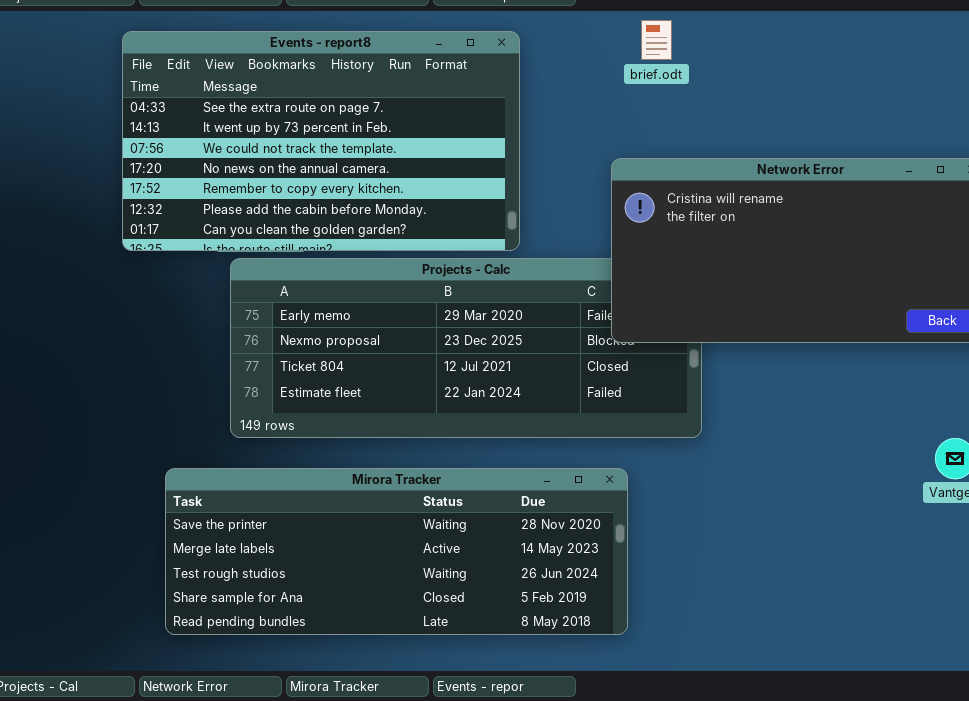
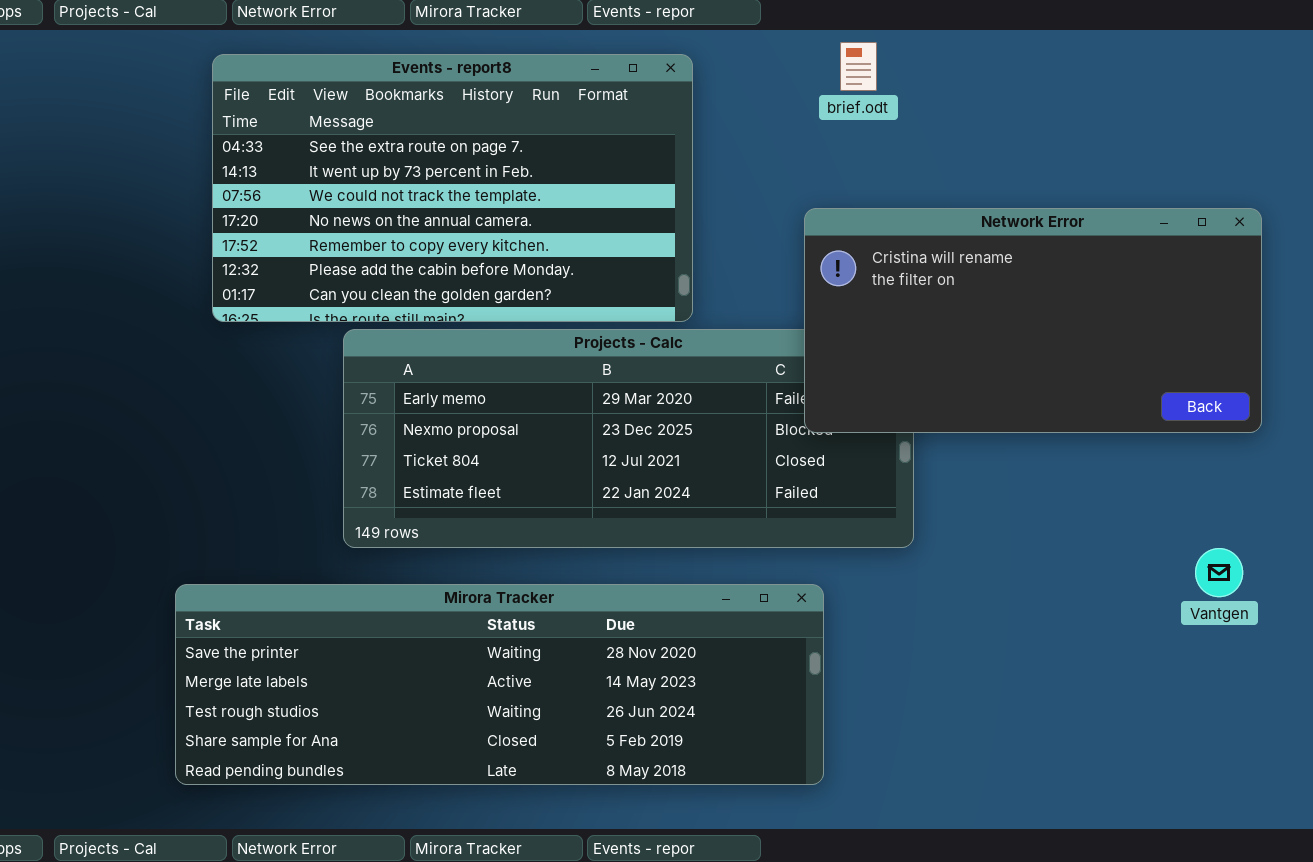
Mirora Tracker: [165,468,628,635] -> [175,584,824,785], resized

